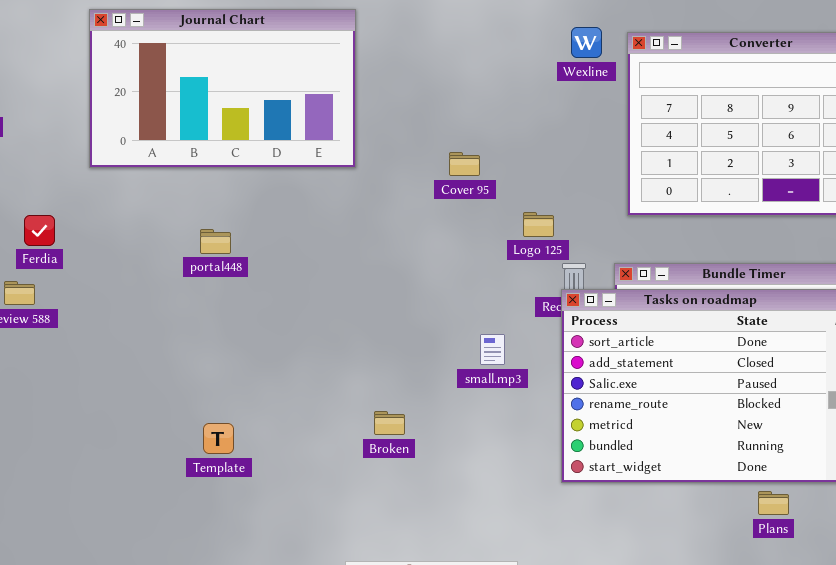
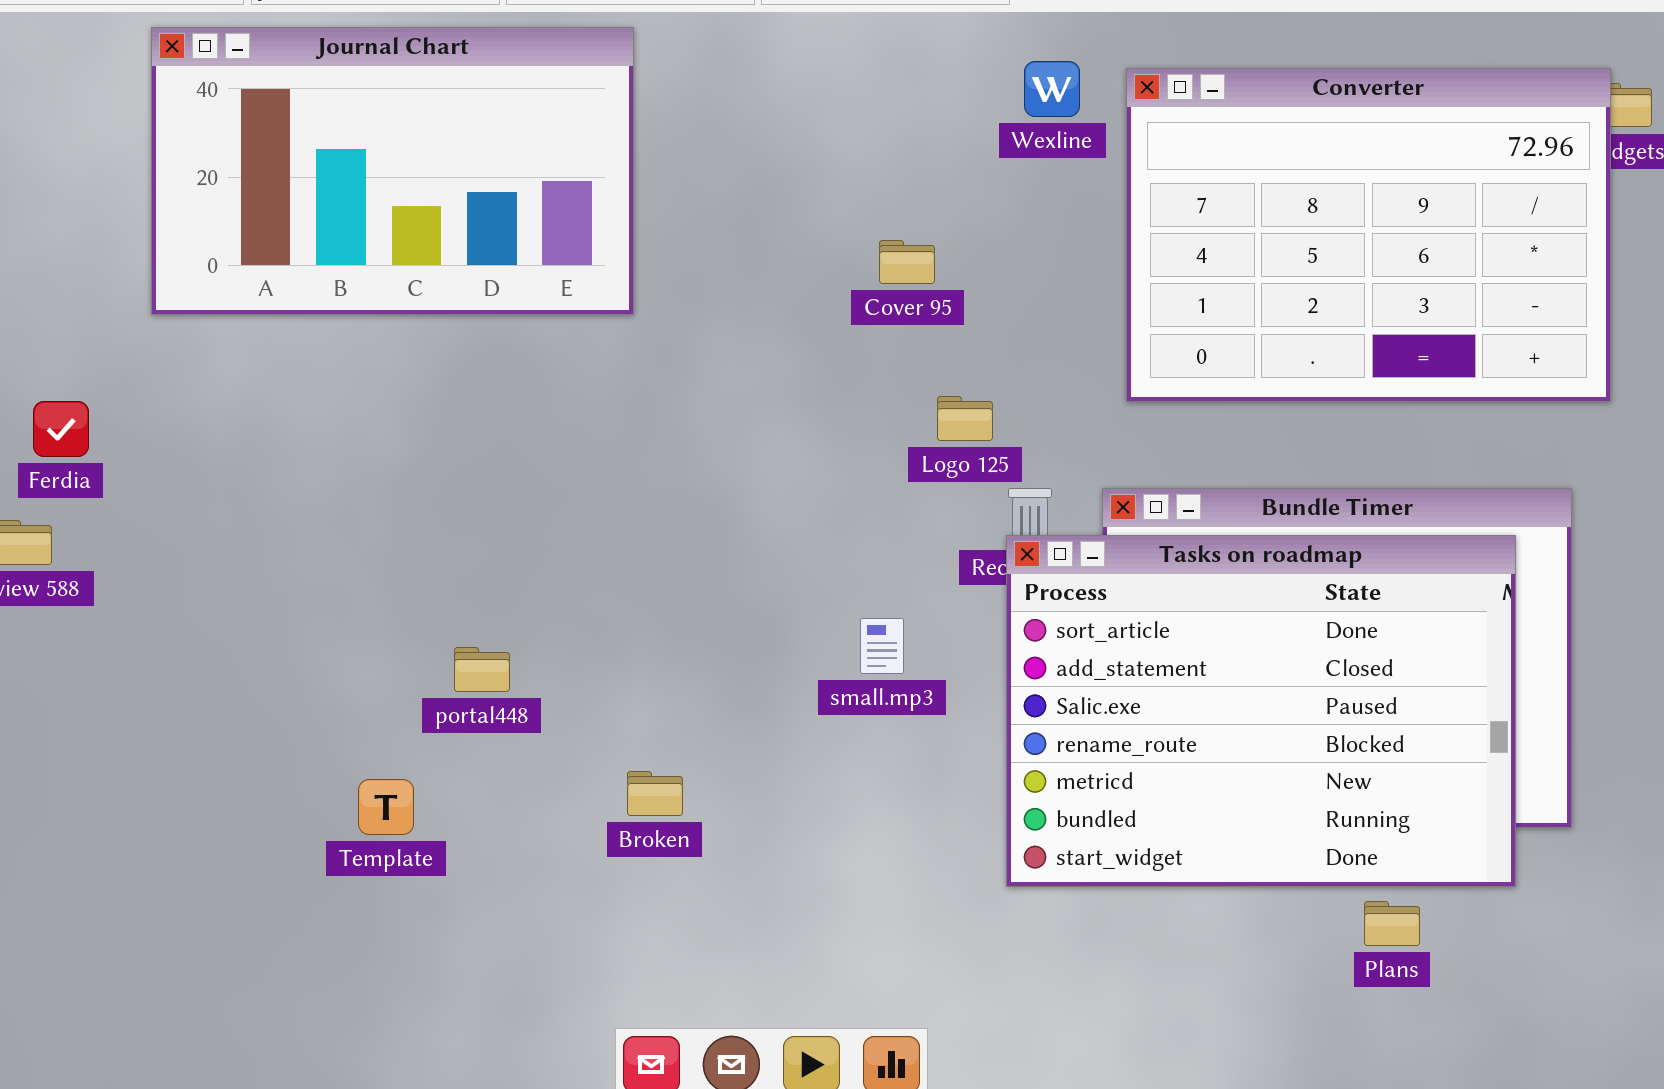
Cover 95: [449,152,480,176] -> [879,240,935,284], moved
portal448: [200,229,231,254] -> [454,647,510,692], moved
Broken: [374,411,405,435] -> [627,771,683,816], moved

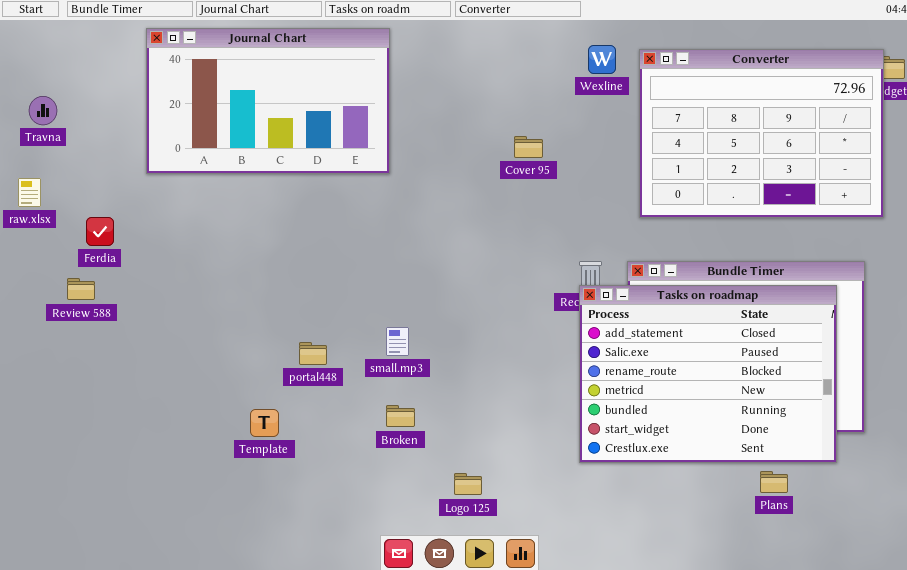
Logo 125: [937,396,993,441] -> [454,473,482,495], moved
Tasks on roadmap: [1006,535,1516,887] -> [579,285,837,463], scrolled down 1 row
small.mp3: [860,618,904,674] -> [386,327,409,356], moved

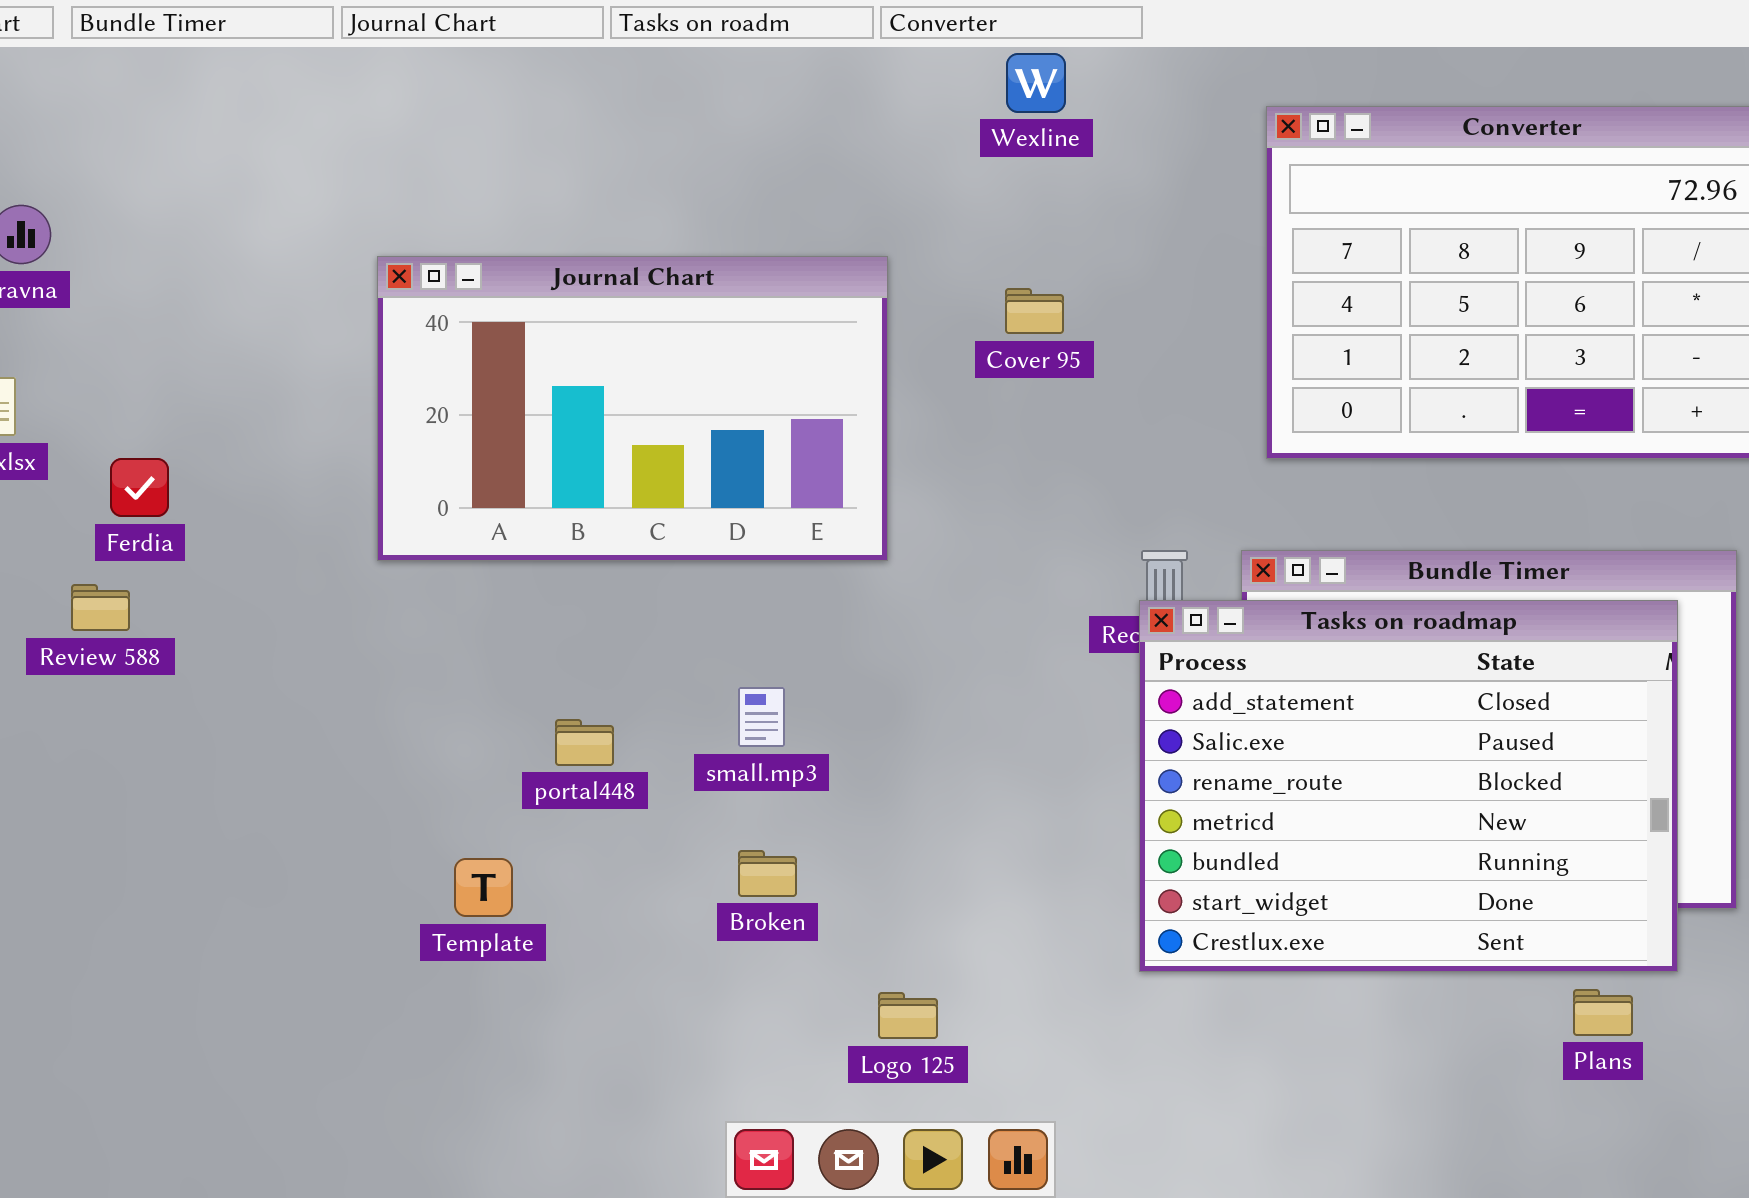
Journal Chart: [146,28,390,174] -> [377,256,888,561], moved
Wexline: [588,45,616,74] -> [1006,53,1066,113], moved
Plans: [760,471,788,493] -> [1573,989,1633,1036], moved

